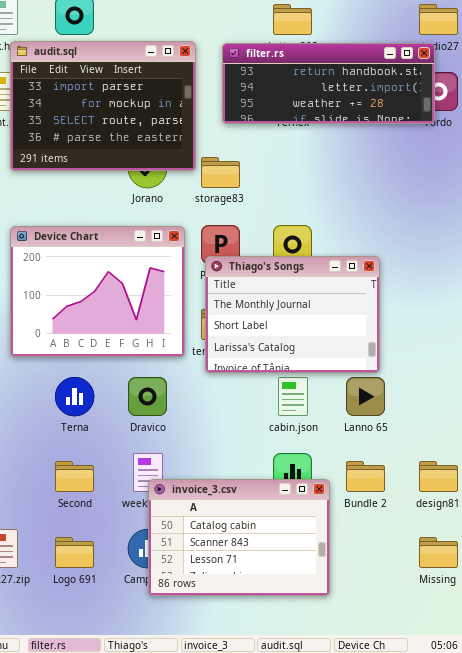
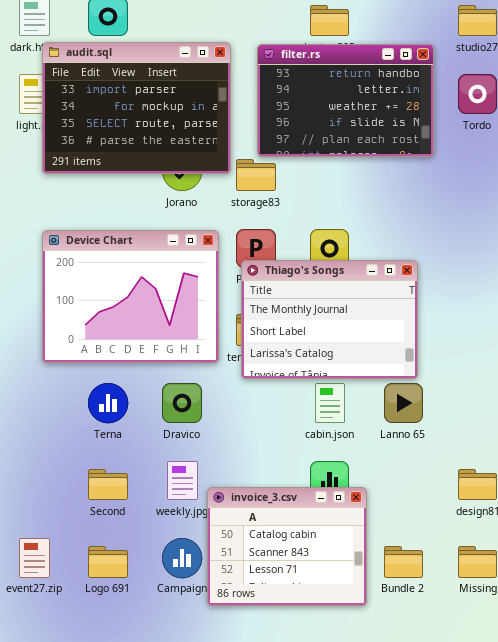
filter.rs: [222,43,435,124] -> [257,44,434,157], resized
Bundle 2: [346,461,385,492] -> [384,546,423,578], moved
invoice_3.csv: [148,479,330,596] -> [207,487,367,606], resized

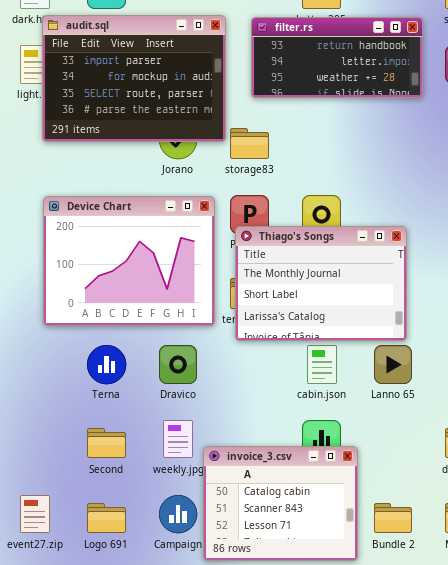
filter.rs: [257,44,434,157] -> [251,17,423,98], resized

